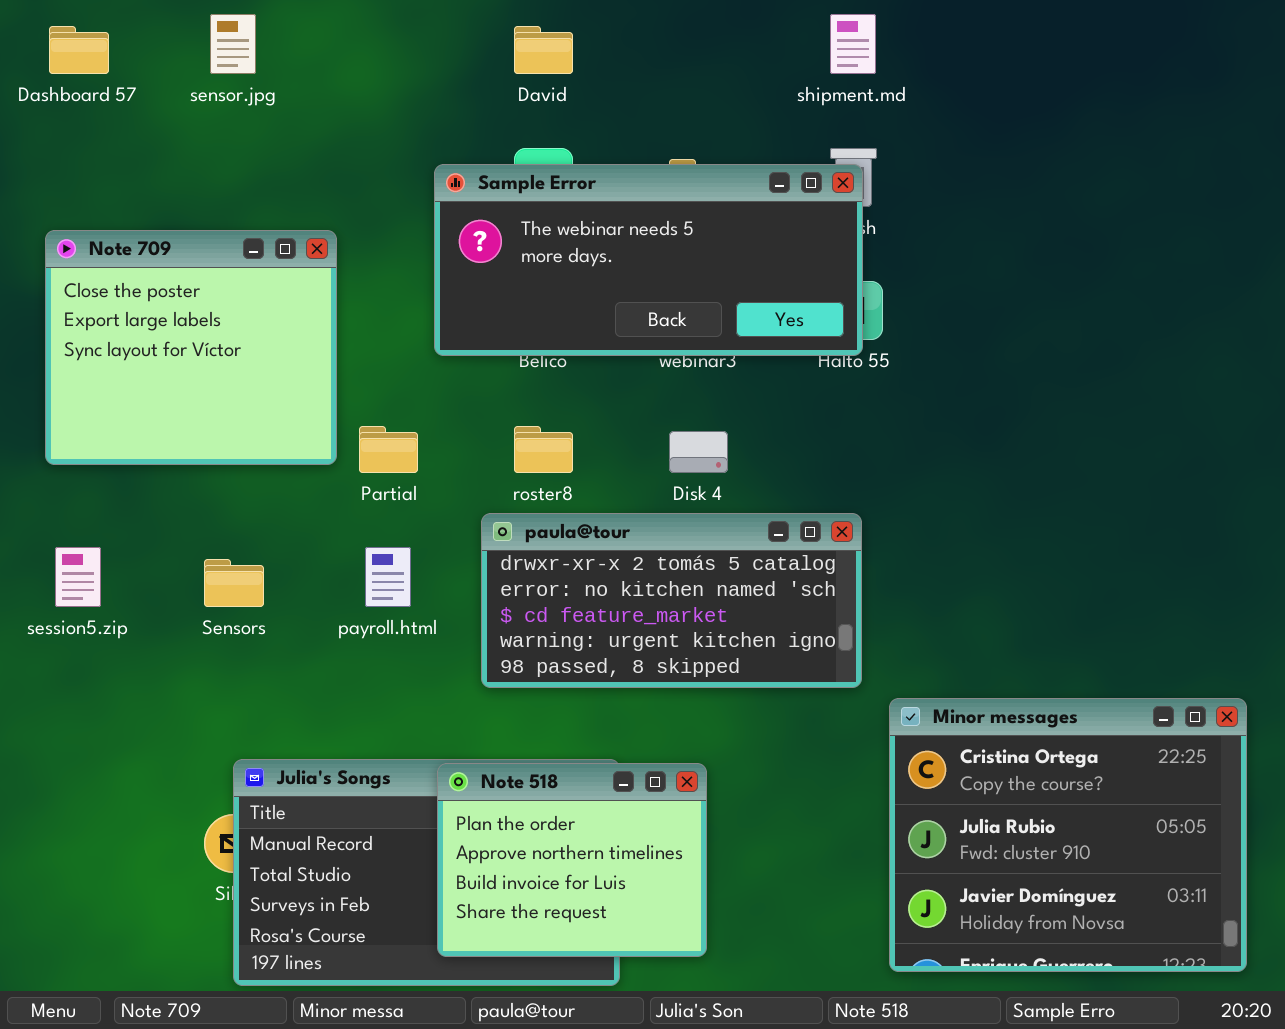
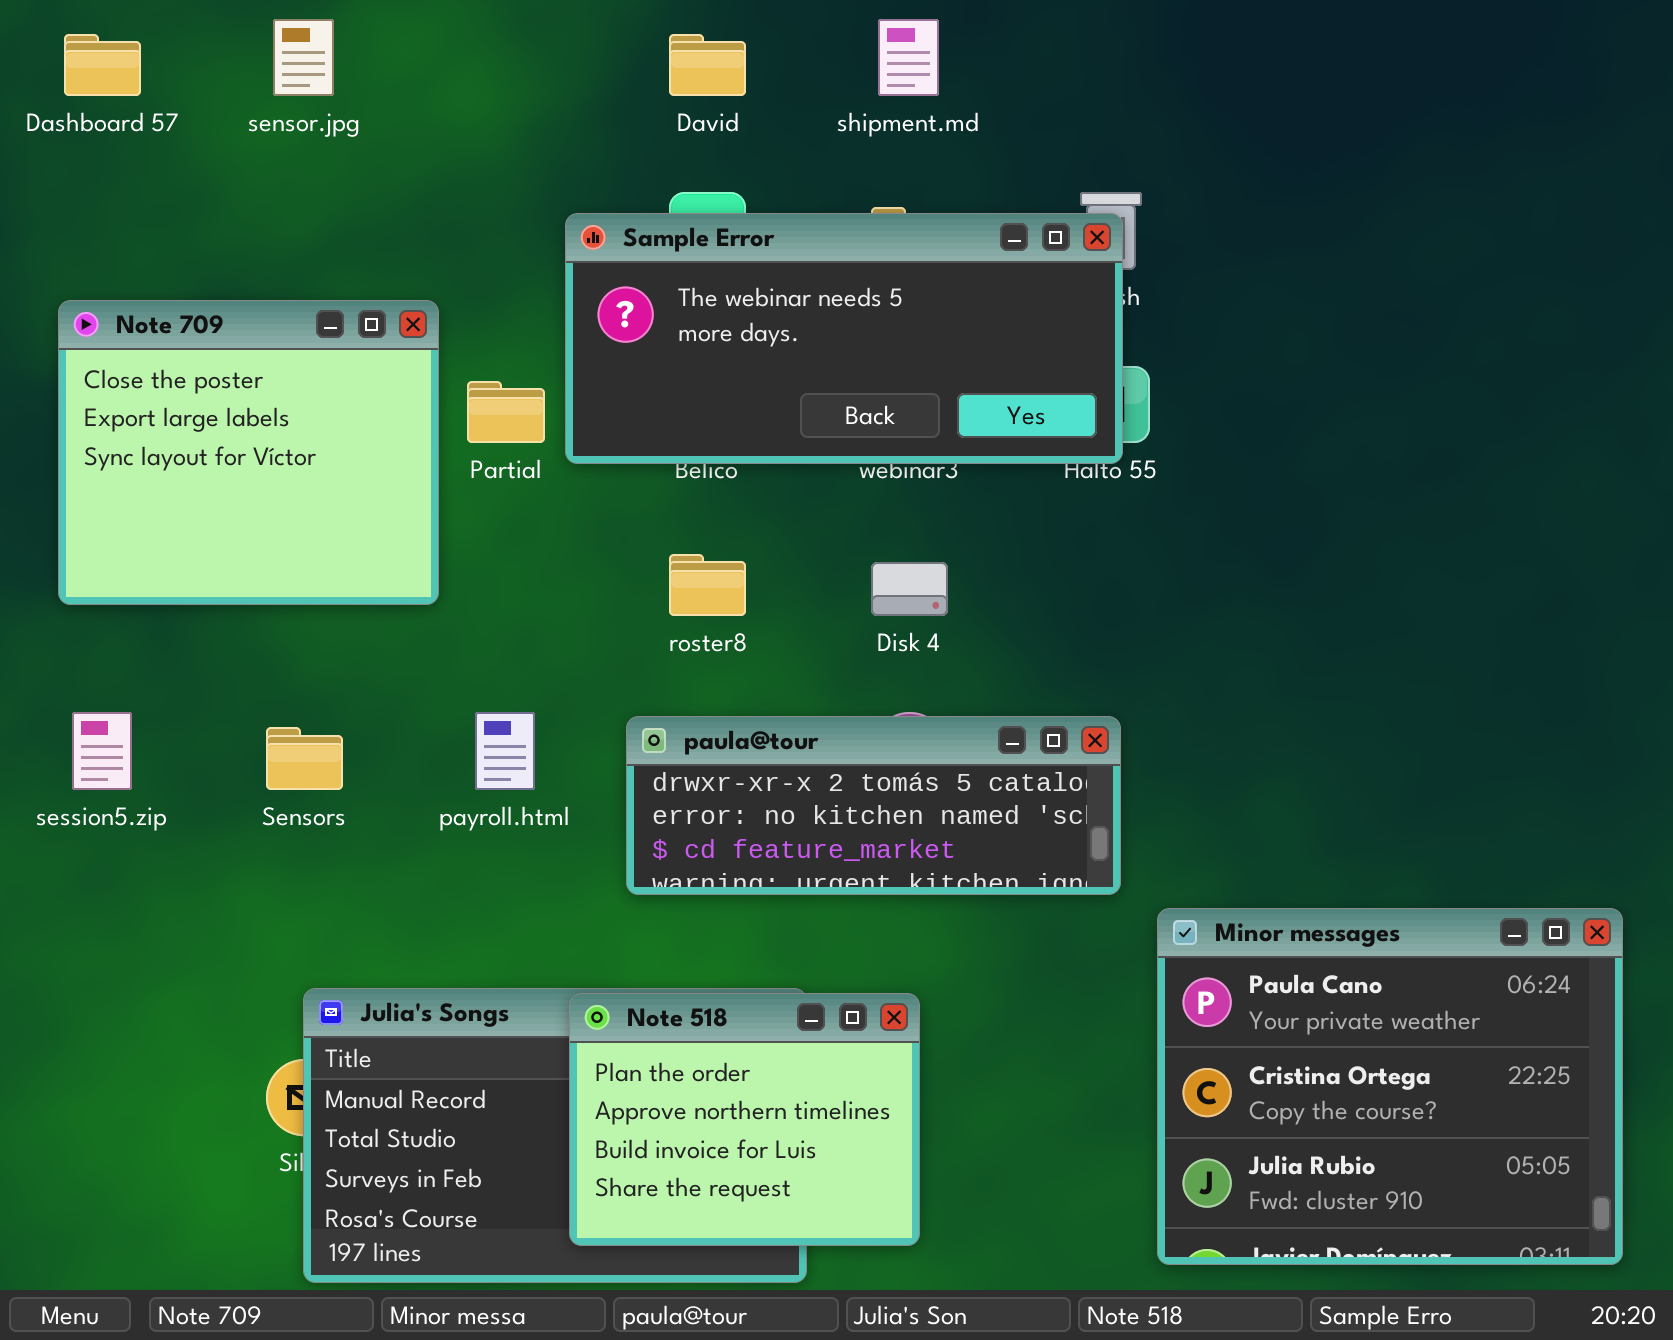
shipment.md: [830,14,876,74] -> [878,19,939,96], moved
Partial: [359,426,418,473] -> [467,381,545,443], moved
paula@tour: [481,513,862,688] -> [626,716,1121,895], resized
Minor messages: [889,698,1247,972] -> [1157,908,1623,1265], scrolled up 1 row

